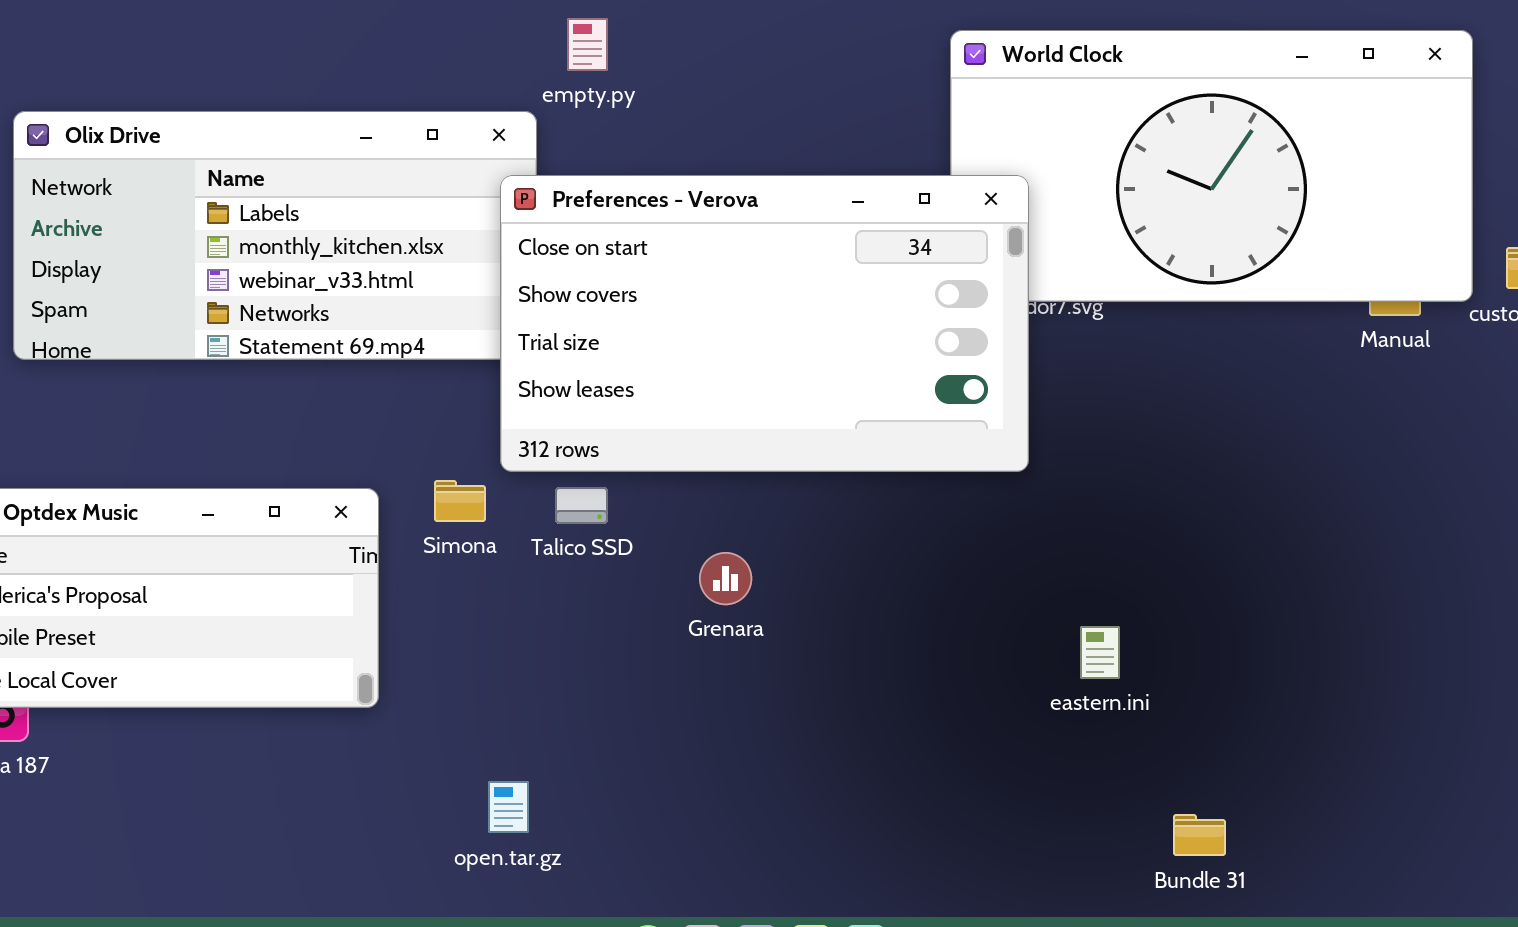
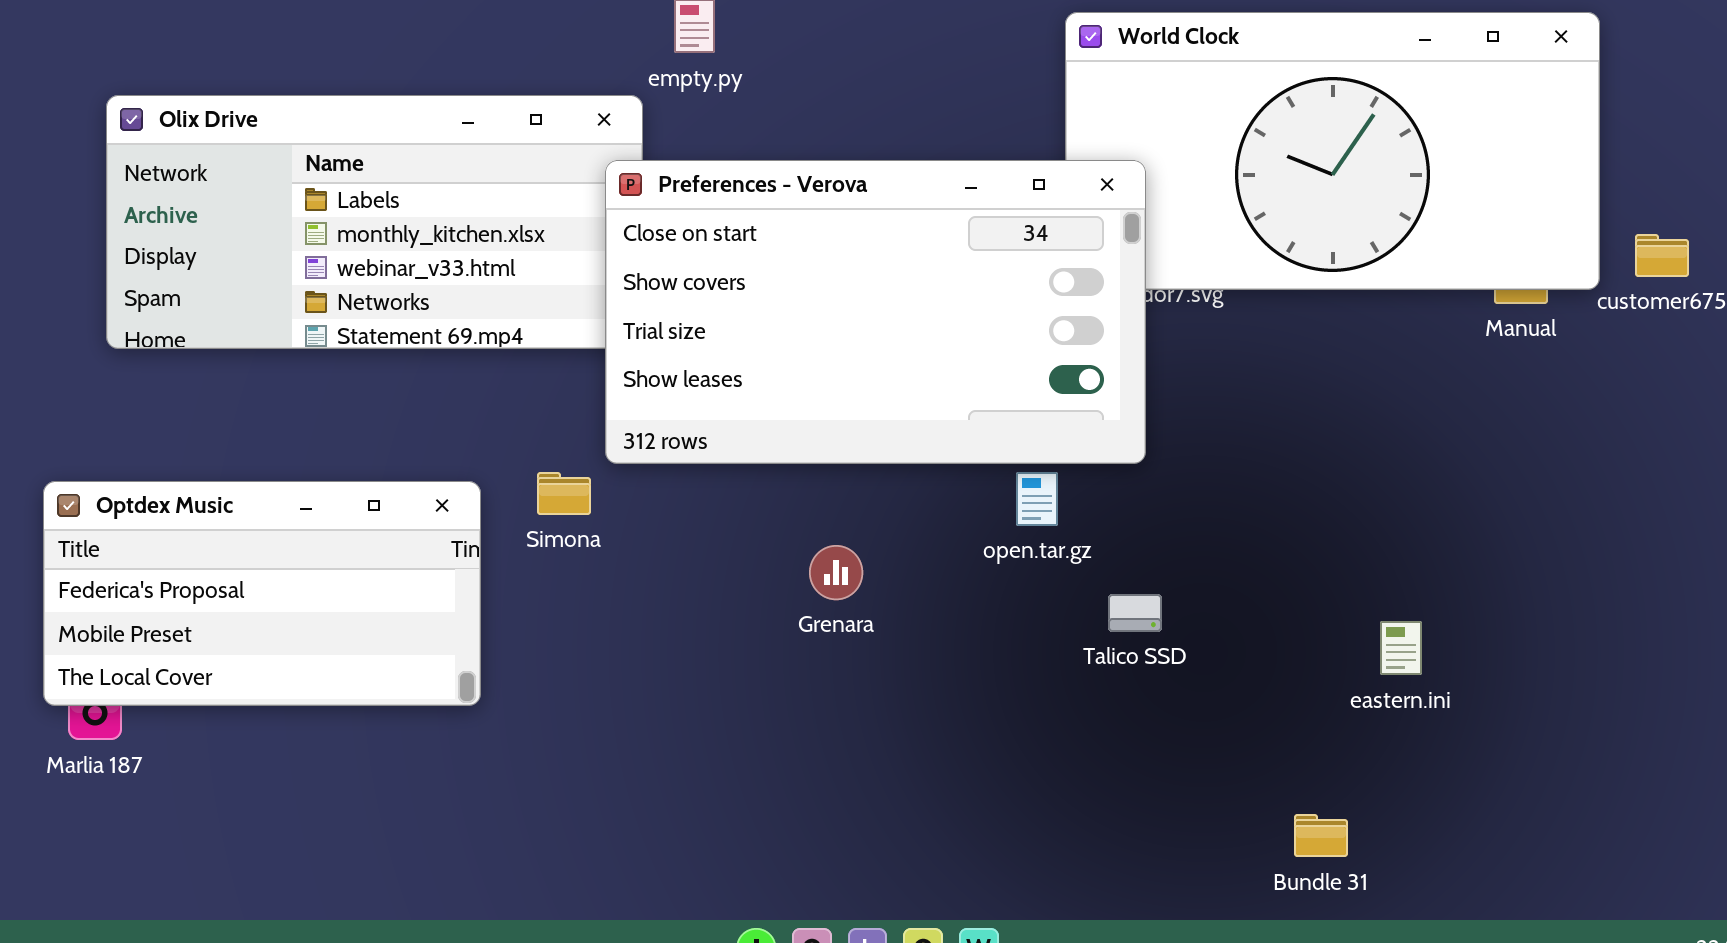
Talico SSD: [555,487,608,524] -> [1108,594,1162,632], moved
eastern.ini: [1080,626,1120,679] -> [1380,621,1422,675], moved
open.tar.gz: [488,781,529,833] -> [1016,472,1058,526], moved

